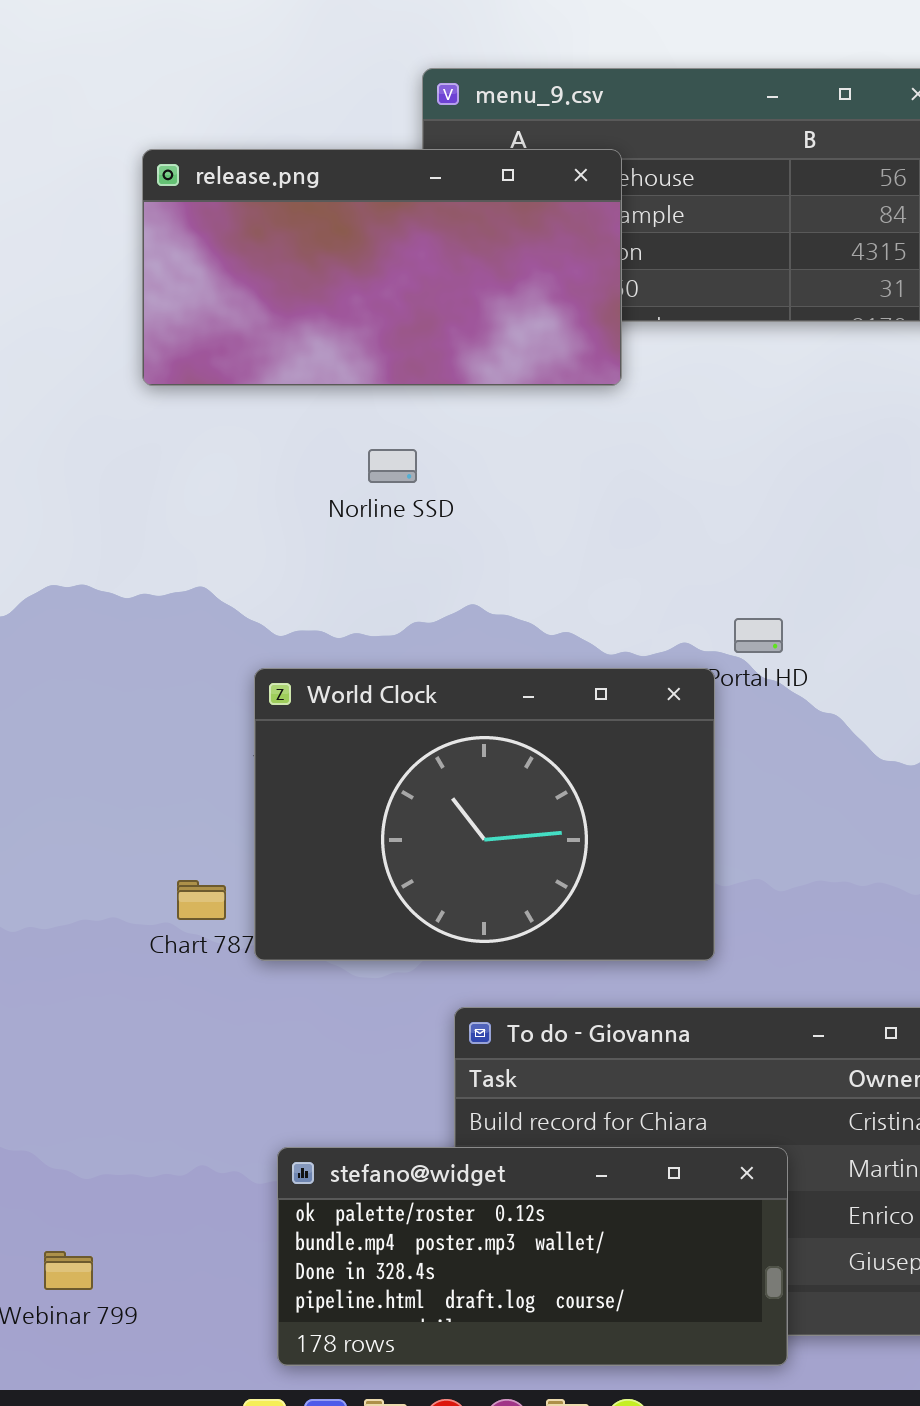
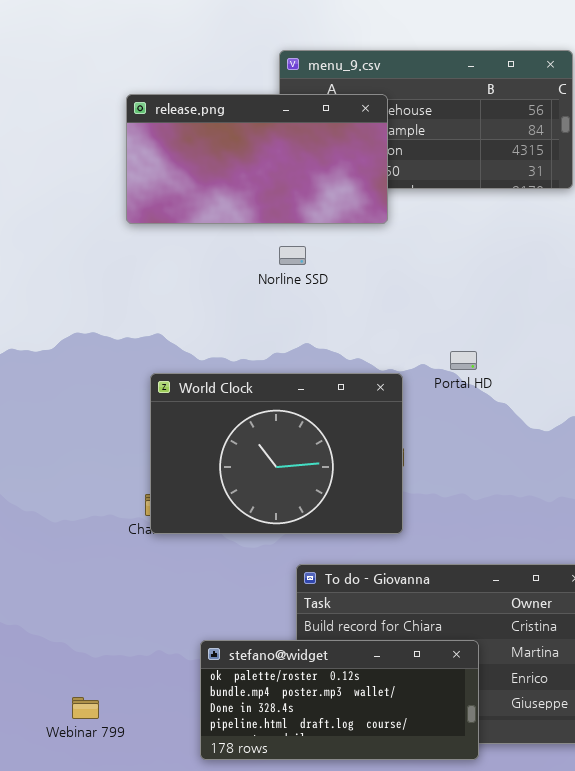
Norline SSD: [368,449,417,483] -> [279,246,306,265], moved
World Clock: [254,668,715,961] -> [150,373,403,534], moved

